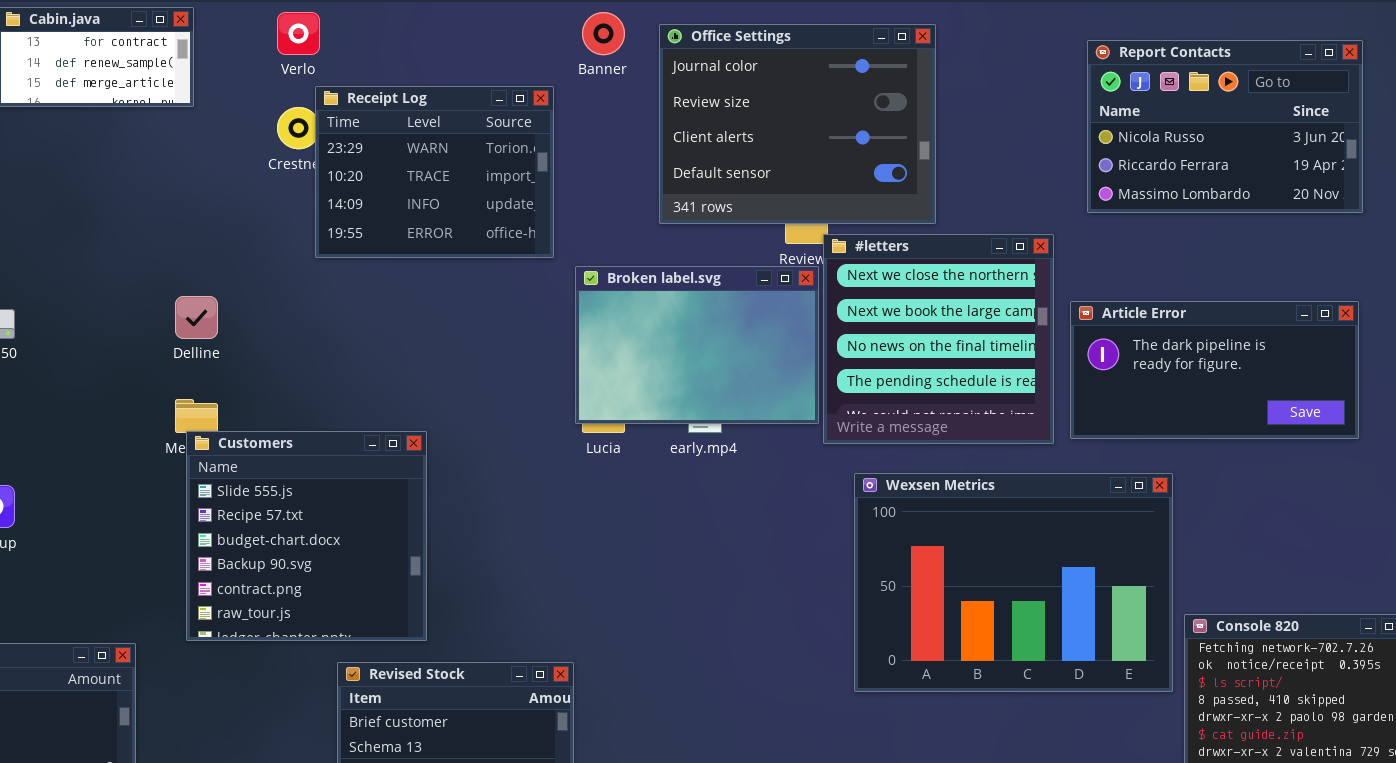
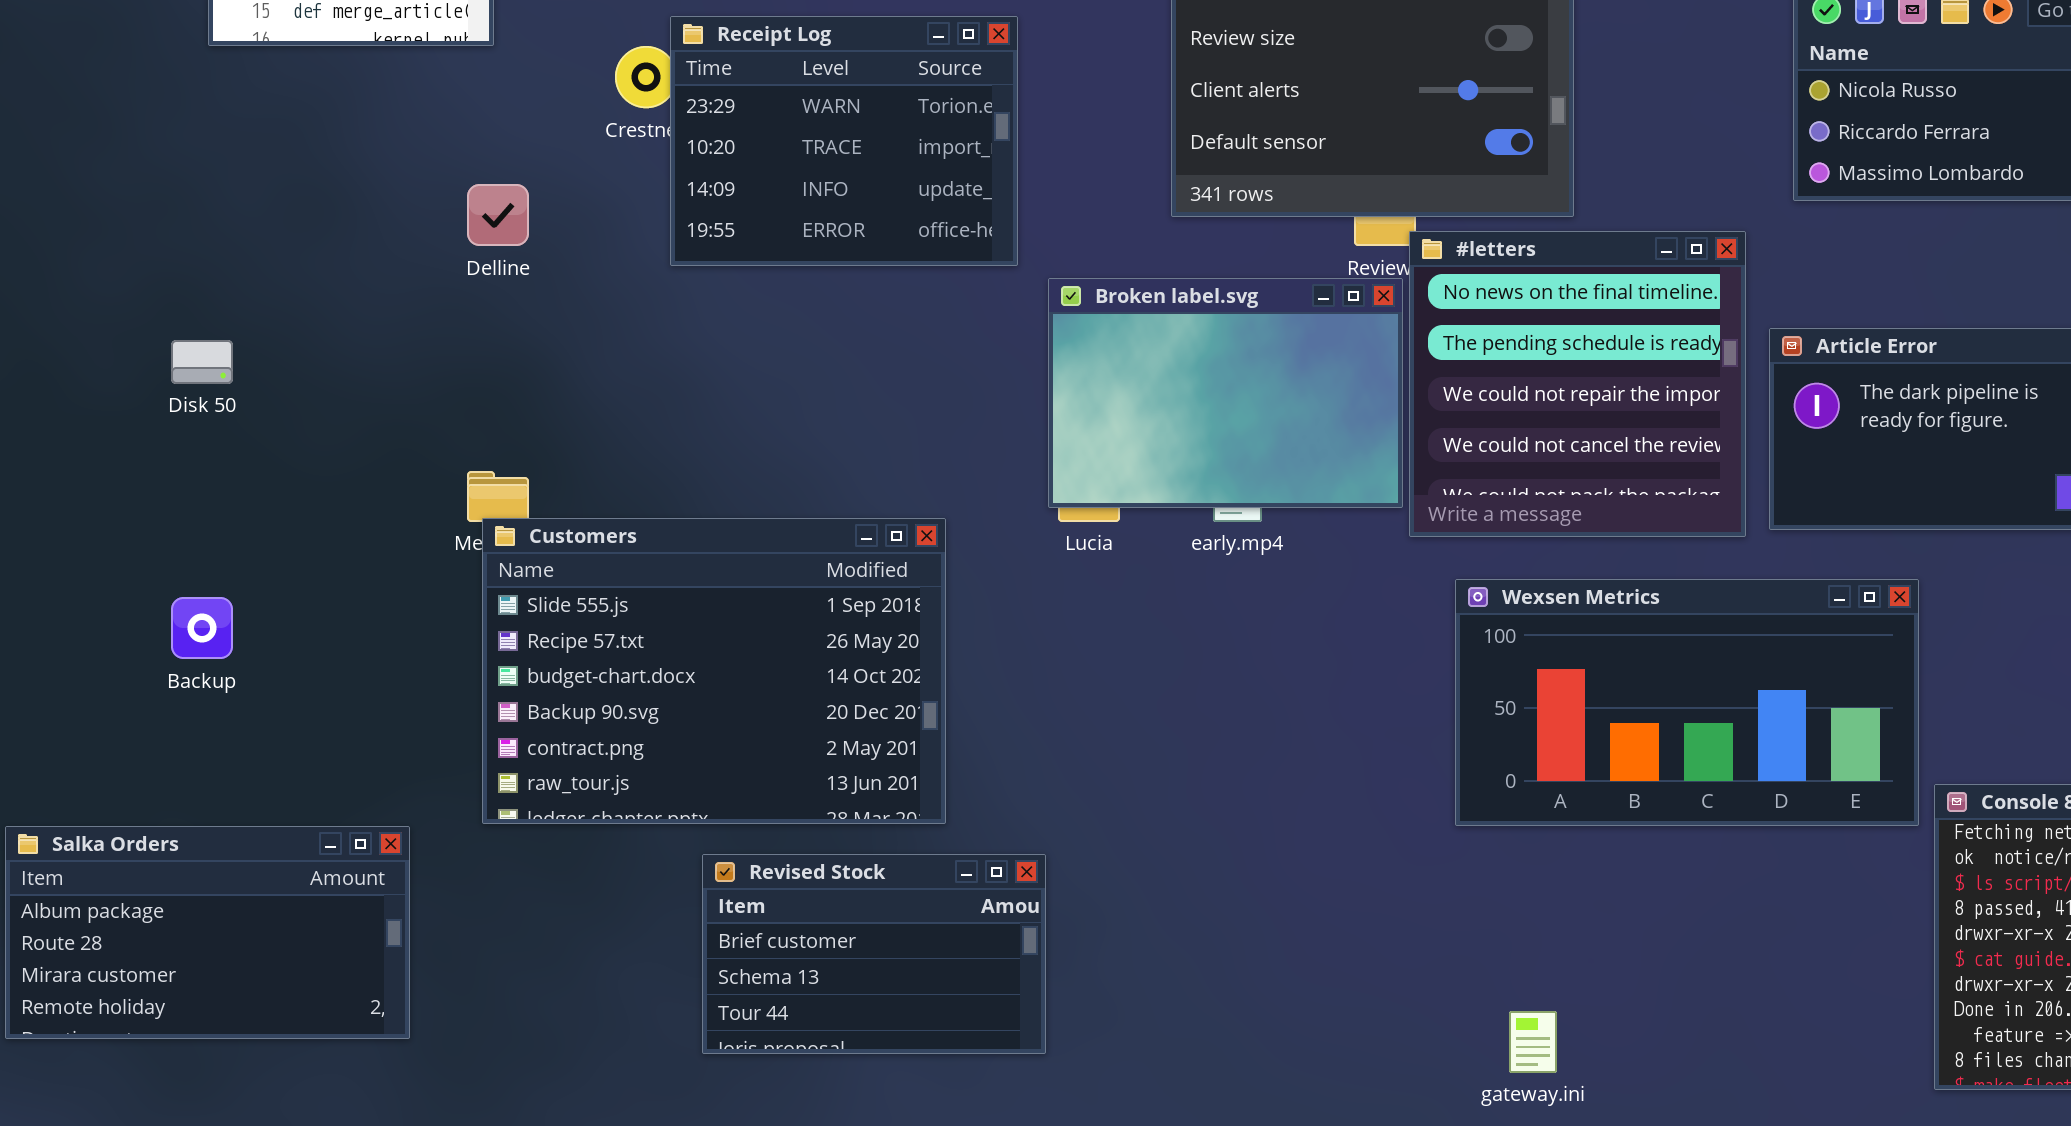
#letters: [823,234,1054,444] -> [1409,231,1746,537], scrolled down 2 rows
Delline: [175,296,218,339] -> [467,184,529,246], moved
Customers: [186,431,427,641] -> [482,518,946,824], resized
Wexsen Metrics: [854,473,1173,692] -> [1455,579,1919,826], resized

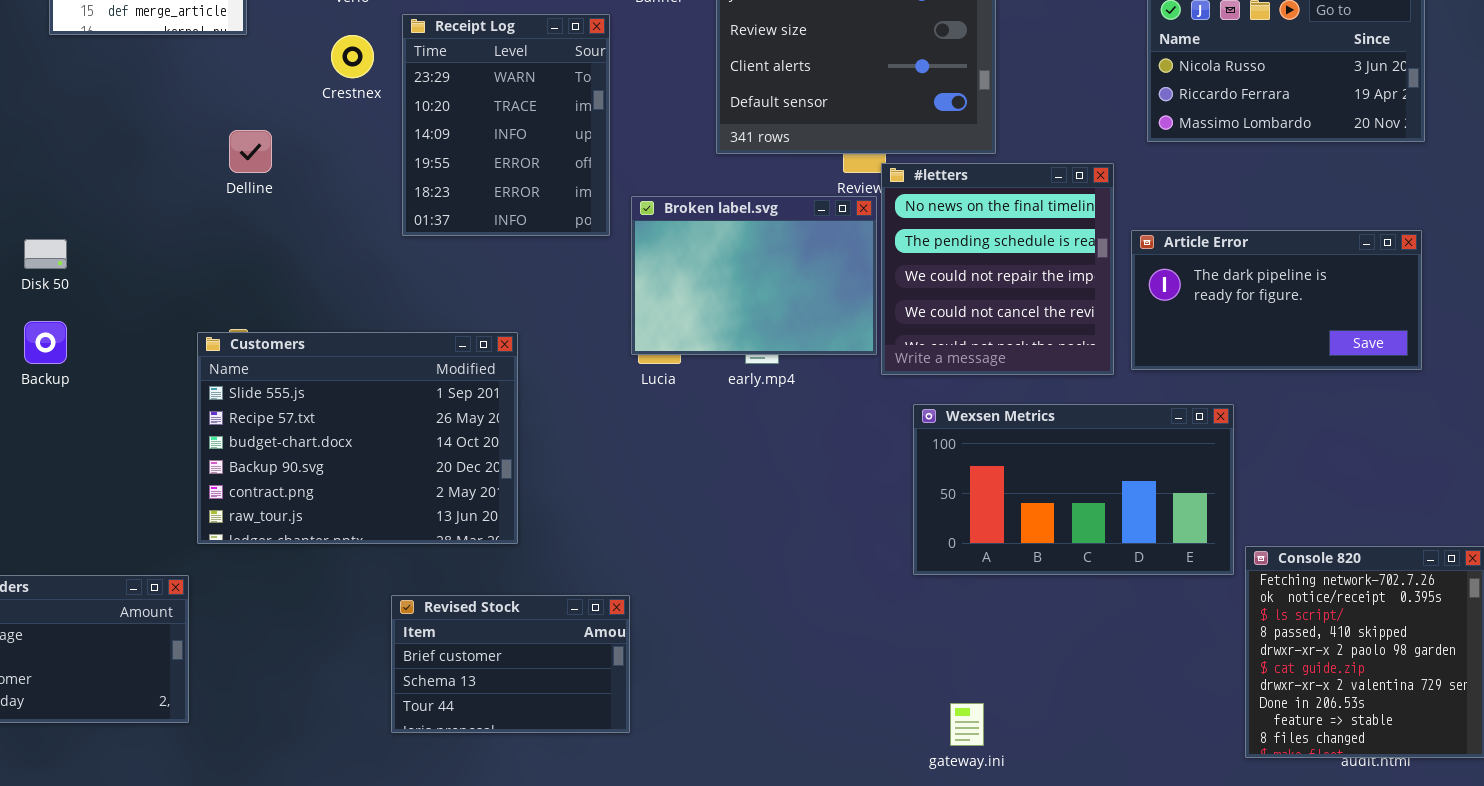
Receipt Log: [670,16,1018,266] -> [402,14,610,236], resized
Customers: [482,518,946,824] -> [197,332,518,544], moved
Backup: [171,597,233,659] -> [24,321,67,364], moved

